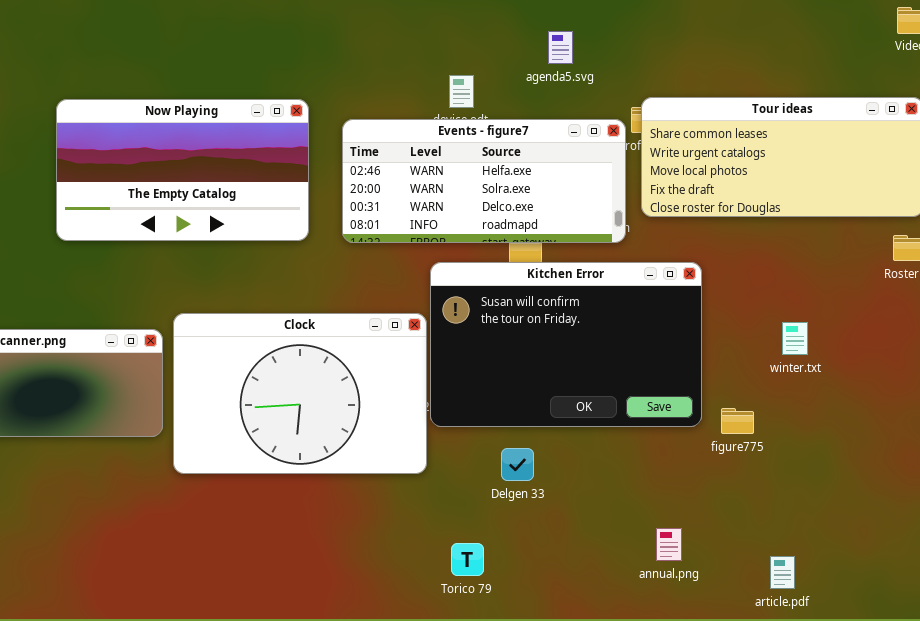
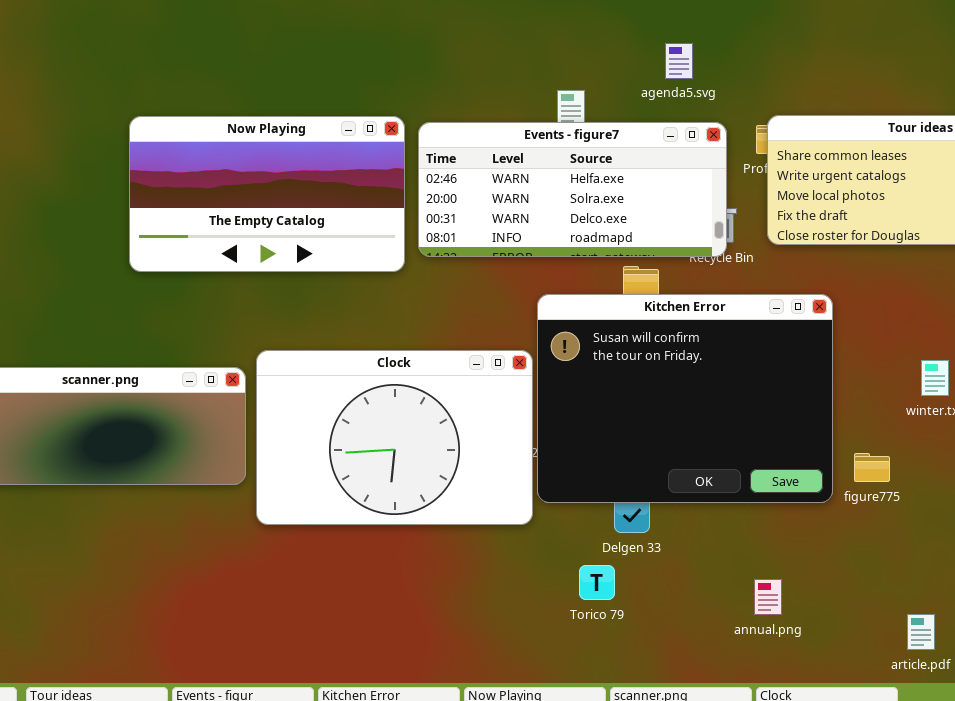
Events - figure7: [342,119,626,243] -> [418,122,727,257], moved
Kitchen Error: [430,262,702,427] -> [537,294,833,503], resized
annual.png: [656,528,682,561] -> [754,579,782,615], moved
Torico 79: [451,543,484,576] -> [579,565,615,600], moved

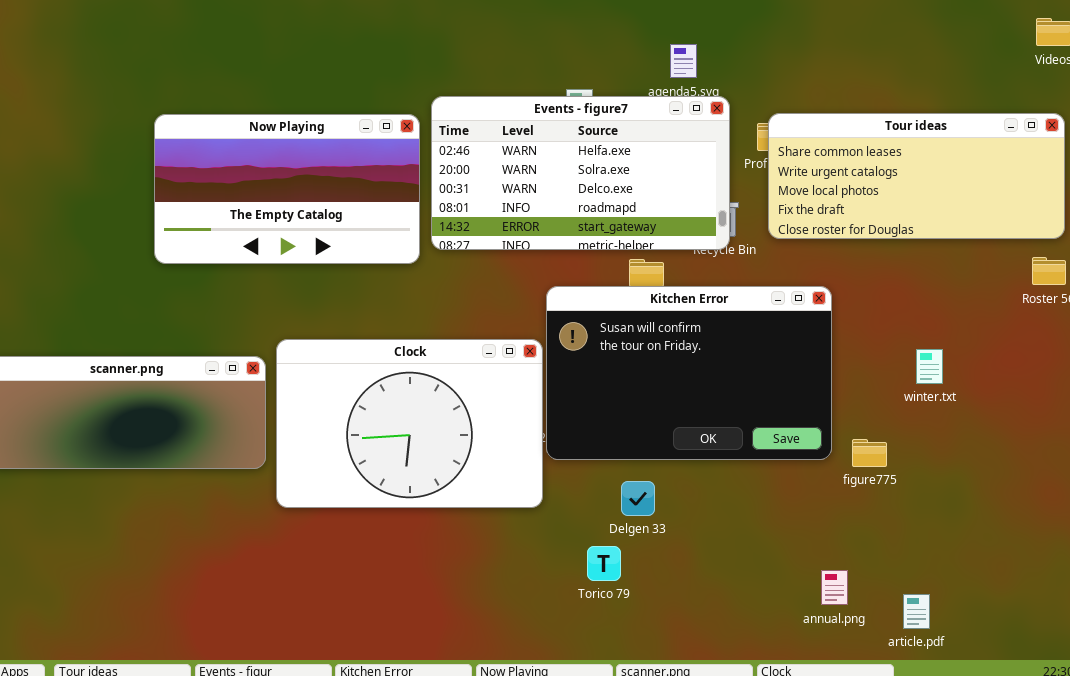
Events - figure7: [418,122,727,257] -> [431,96,730,250], resized
Kitchen Error: [537,294,833,503] -> [546,286,832,460], resized
annual.png: [754,579,782,615] -> [821,570,848,605], moved

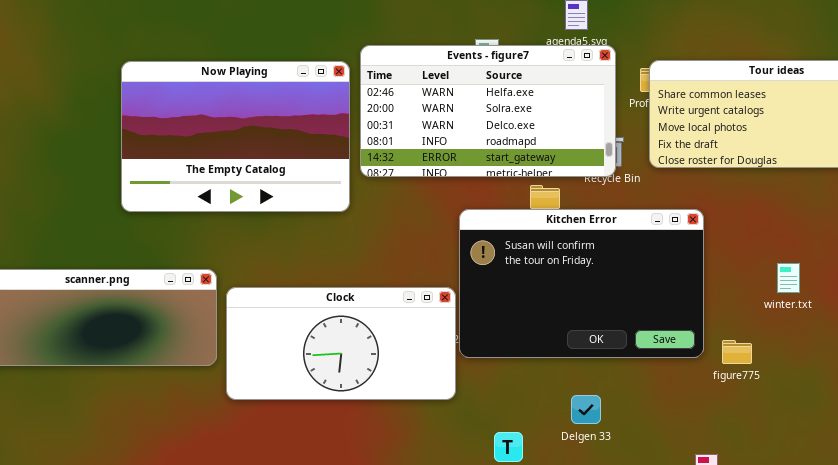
Now Playing: [154,114,420,264] -> [121,61,350,212], resized
Clock: [276,339,543,508] -> [226,287,456,400], resized
Delgen 33: [621,481,655,516] -> [571,395,601,424], moved

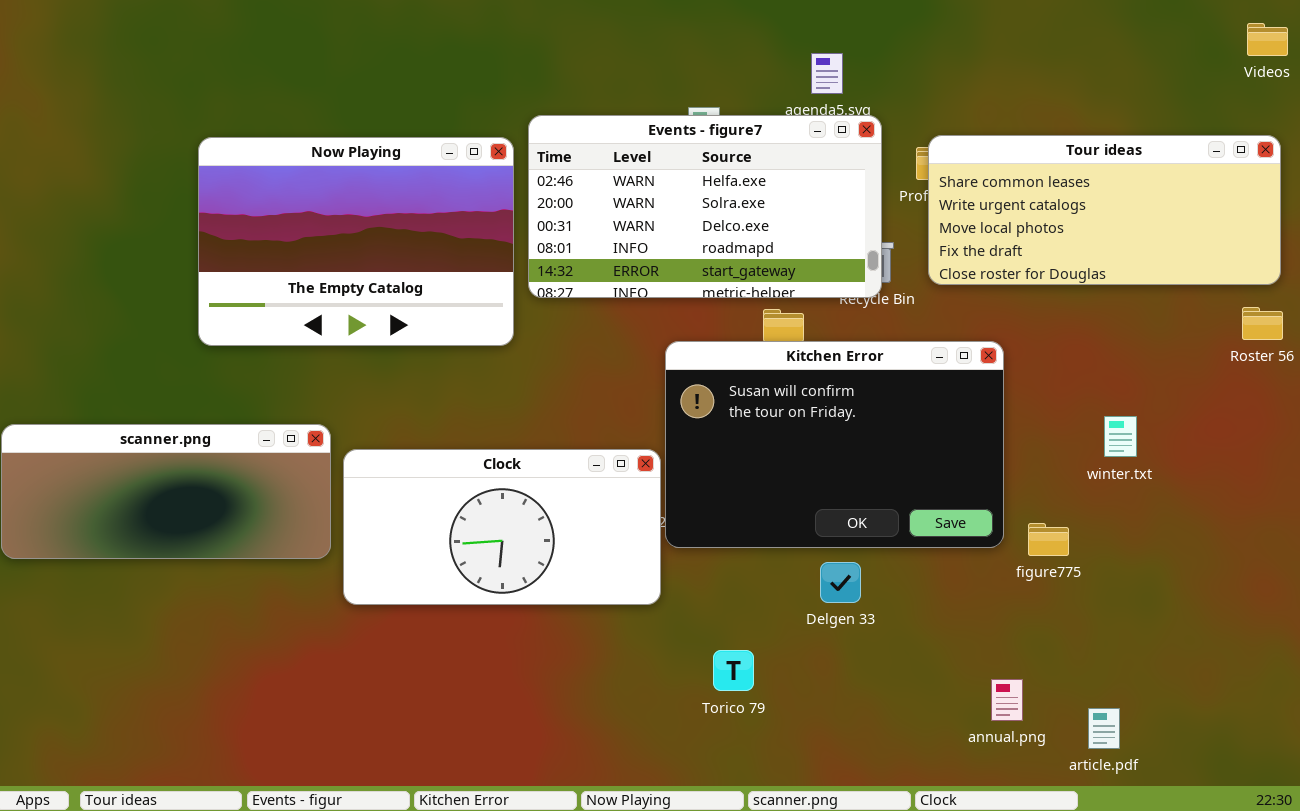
Delgen 33: [571,395,601,424] -> [820,562,861,603], moved

